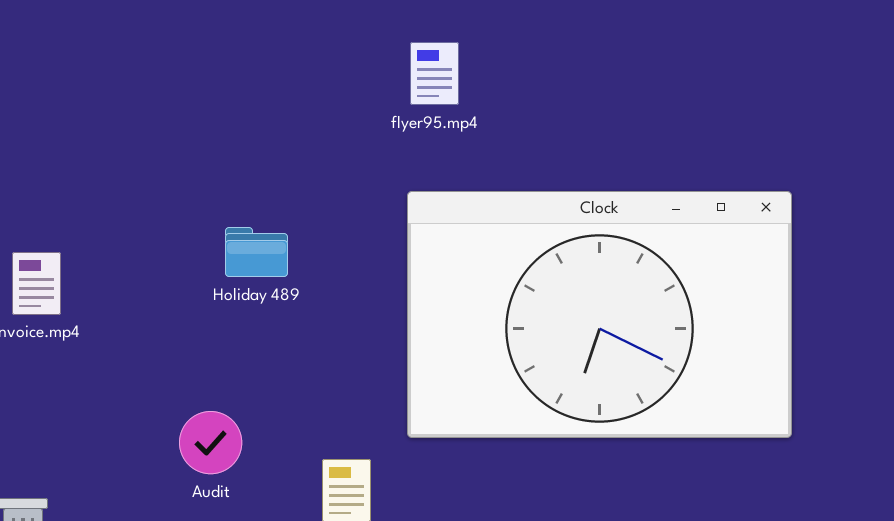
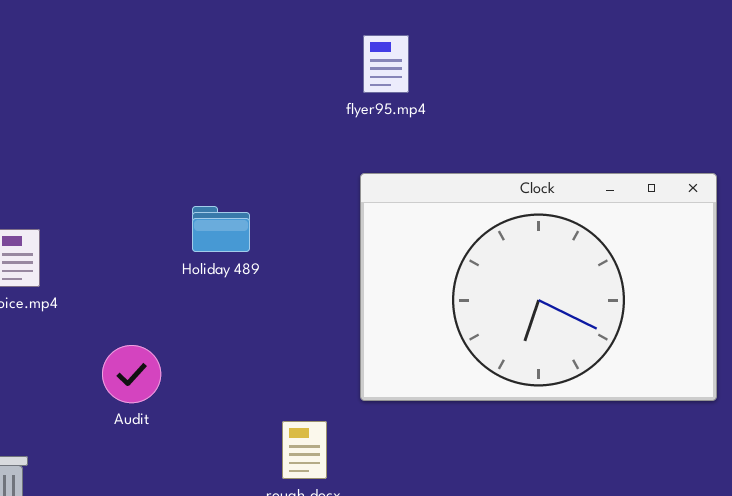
Audit: [179,411,242,474] -> [102,345,161,403], moved

